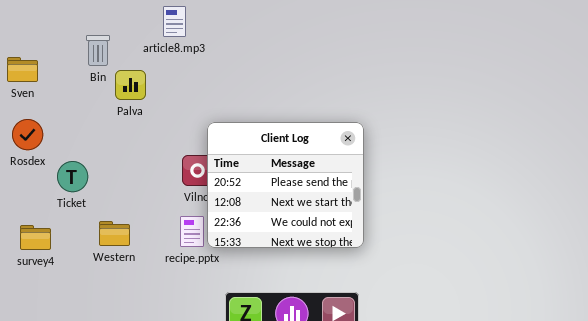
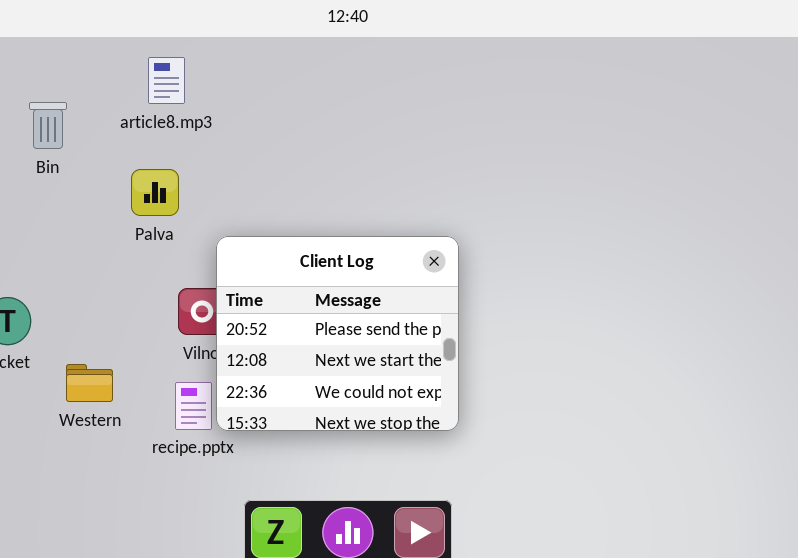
Palva: [115,70,146,100] -> [131,169,179,216], moved
Western: [99,221,130,246] -> [66,364,113,402], moved

